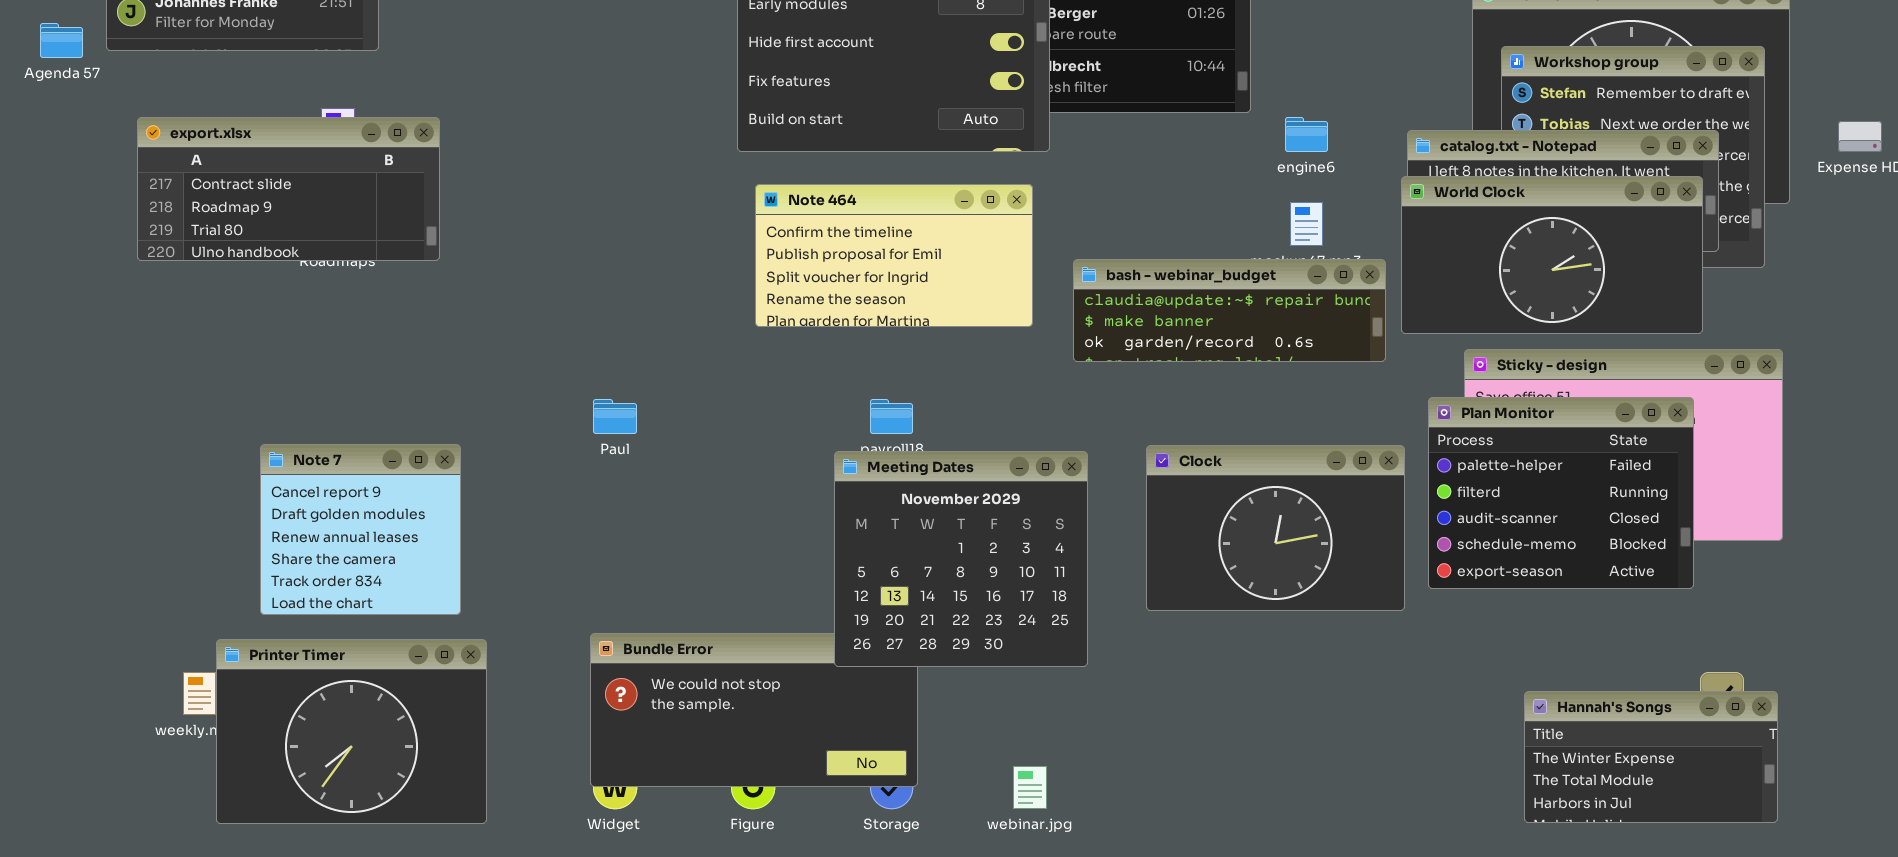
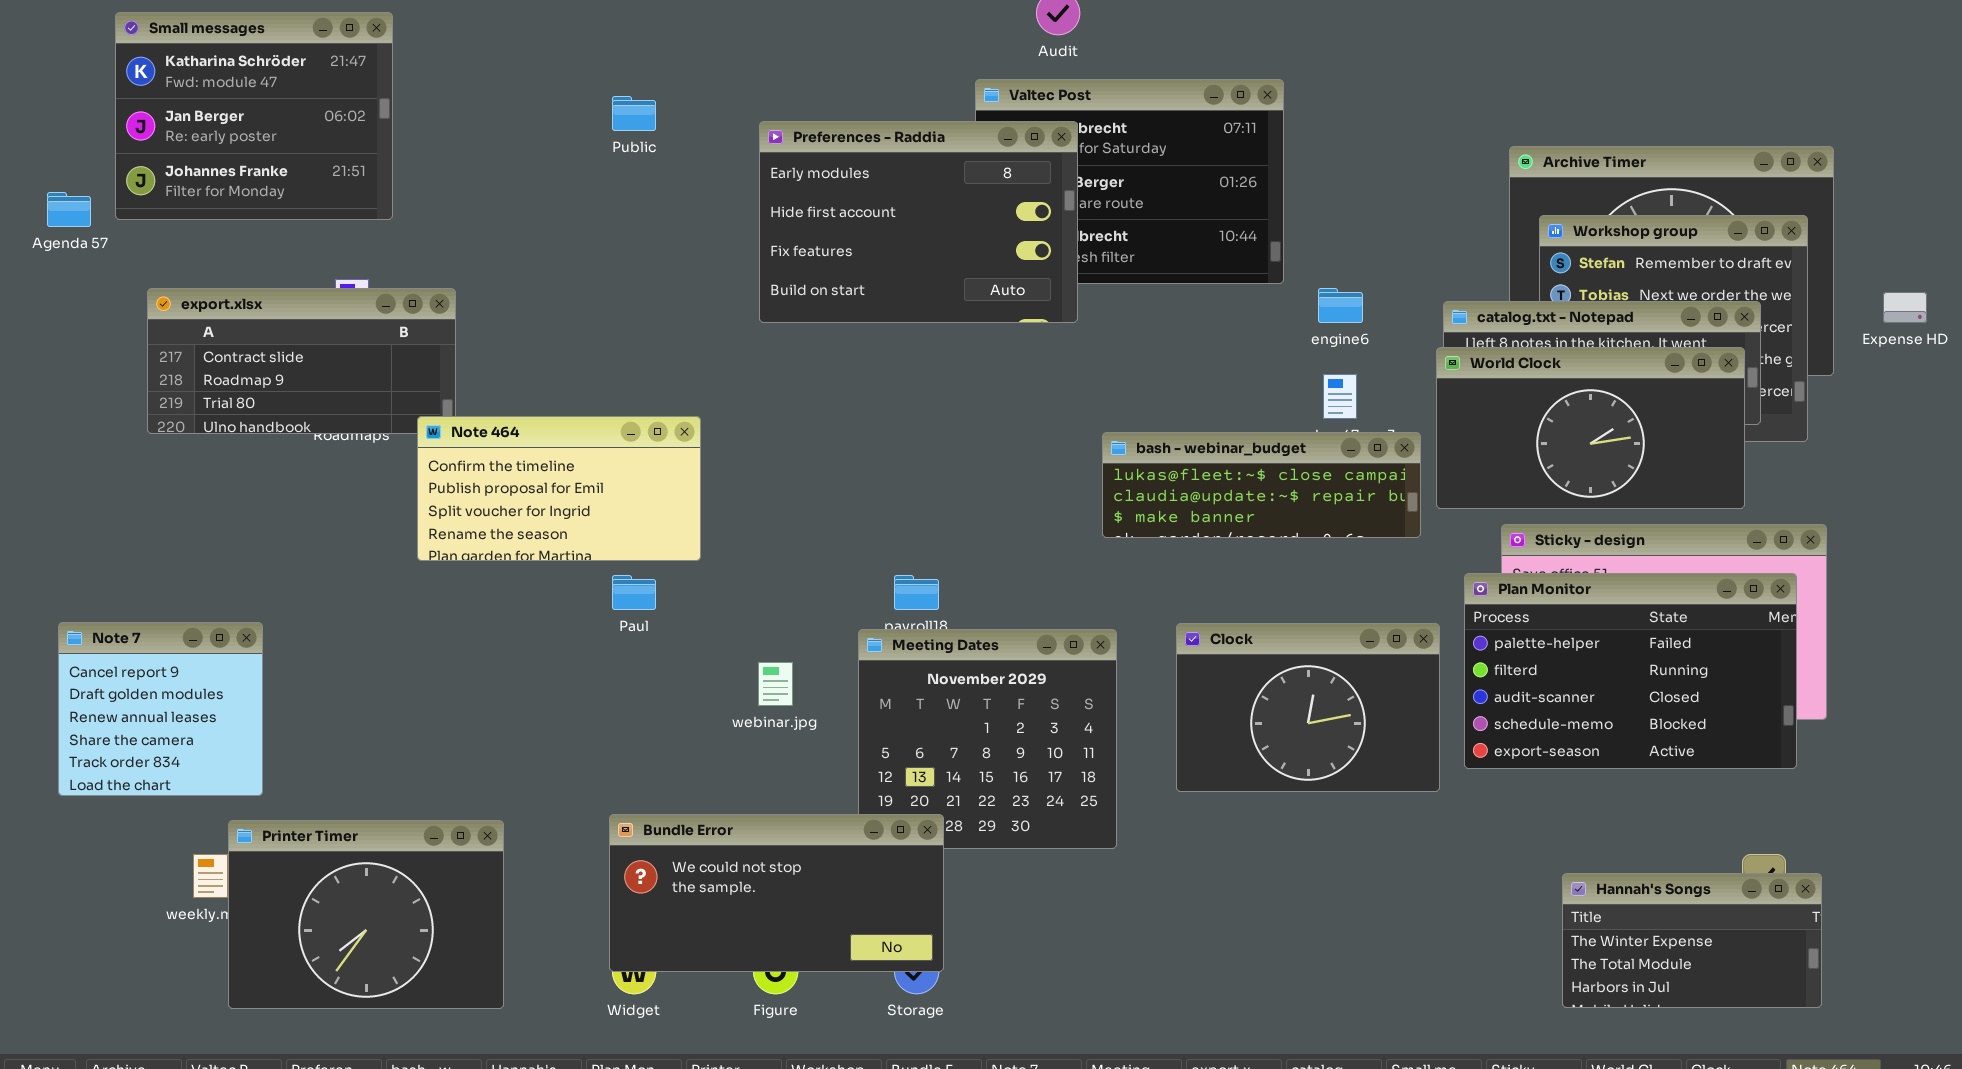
Note 464: [755,184,1033,327] -> [417,416,701,561], moved
bash - webinar_budget: [1073,259,1386,362] -> [1102,432,1421,538], scrolled up 1 row
Plan Monitor: [1428,397,1694,589] -> [1464,573,1797,769], resized
Note 7: [260,444,461,615] -> [58,622,263,796], moved
Bundle Error: [590,633,918,787] -> [609,814,944,972], raised
webinar.jpg: [1013,766,1047,809] -> [758,662,793,706], moved

